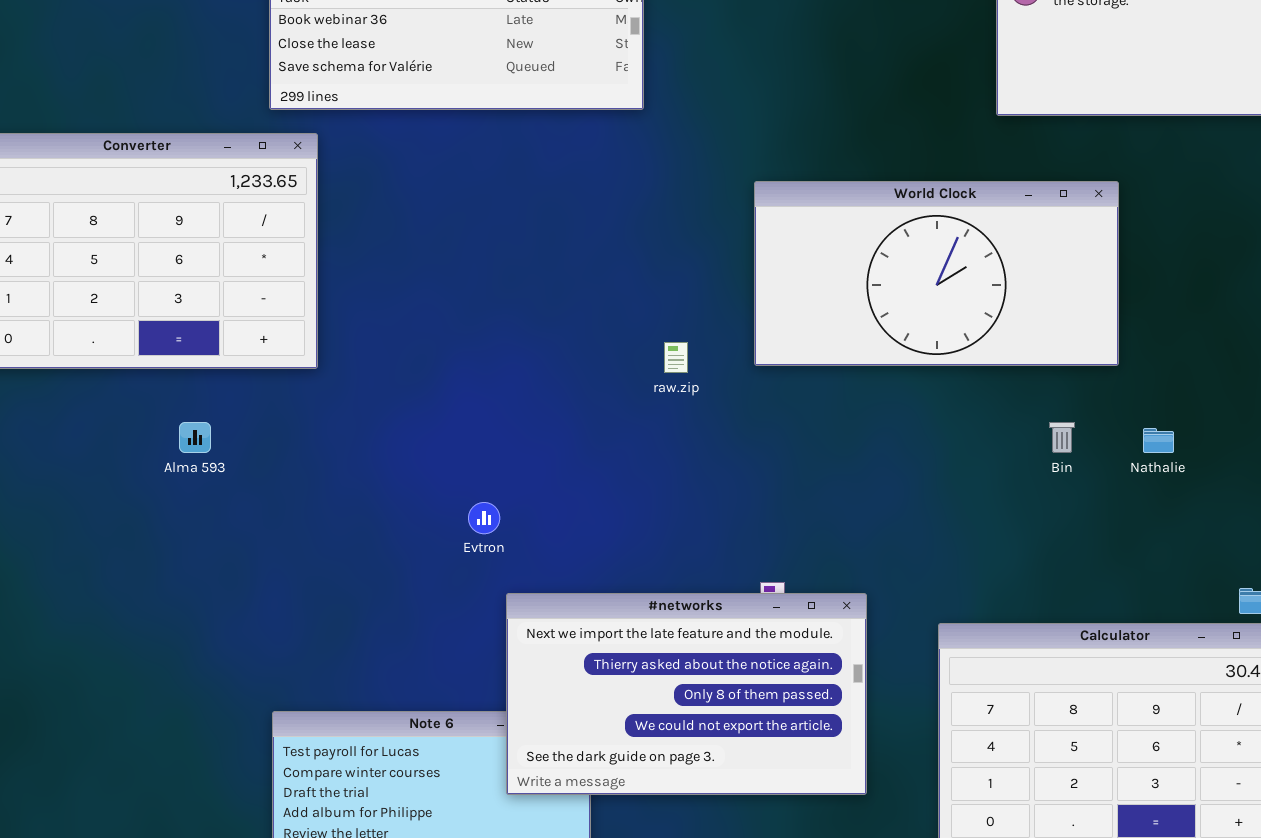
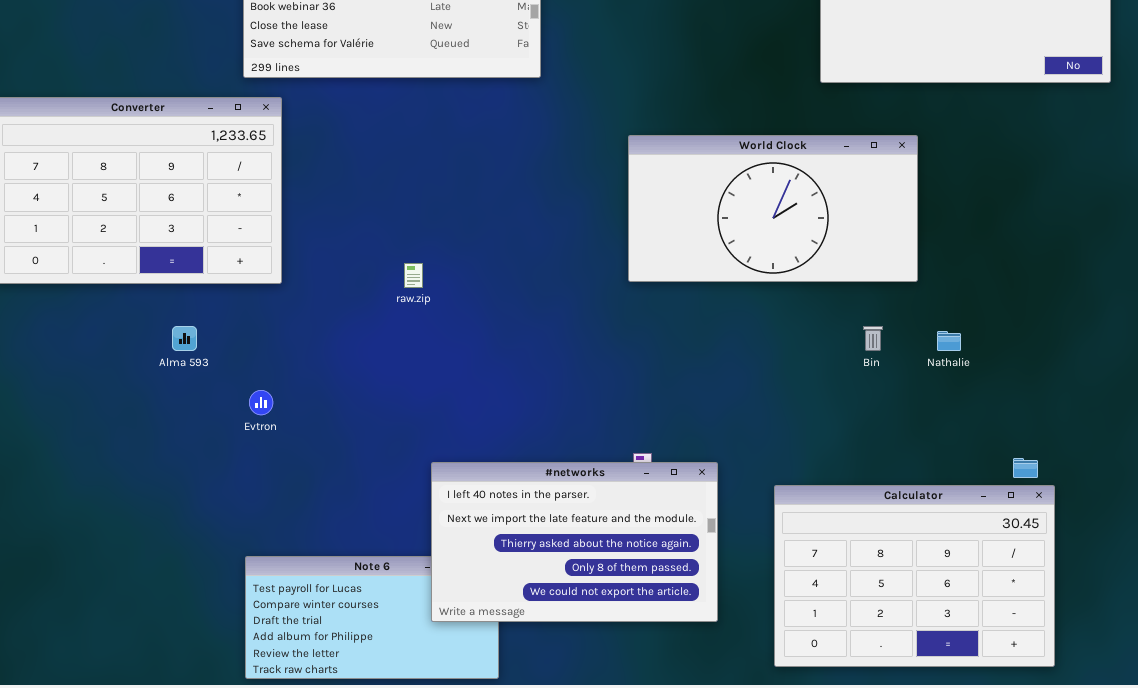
raw.zip: [664,342,688,373] -> [404,263,423,288], moved
Evtron: [468,502,500,534] -> [249,390,273,415], moved
#networks: [506,593,867,795] -> [431,462,718,622], scrolled up 1 row

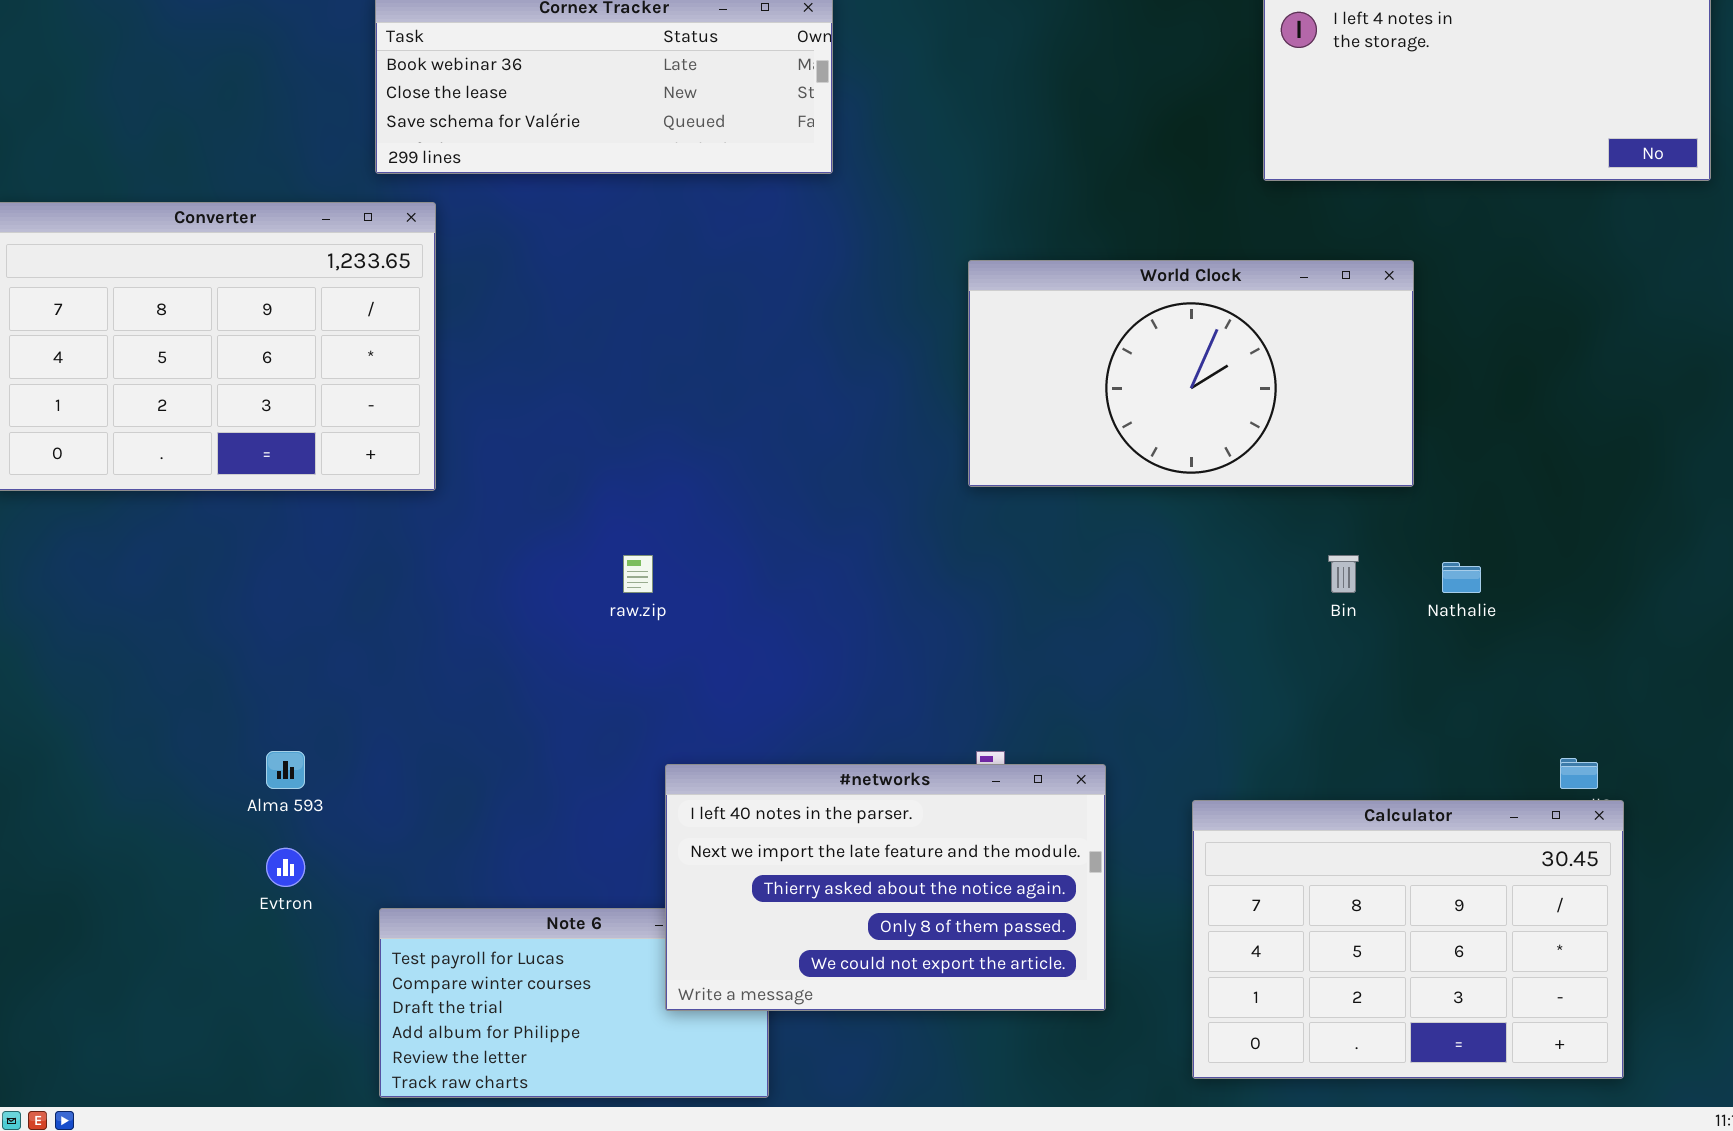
raw.zip: [404,263,423,288] -> [623,555,653,593], moved
Alma 593: [172,326,197,351] -> [266,751,305,789], moved
Evtron: [249,390,273,415] -> [266,848,305,887], moved

